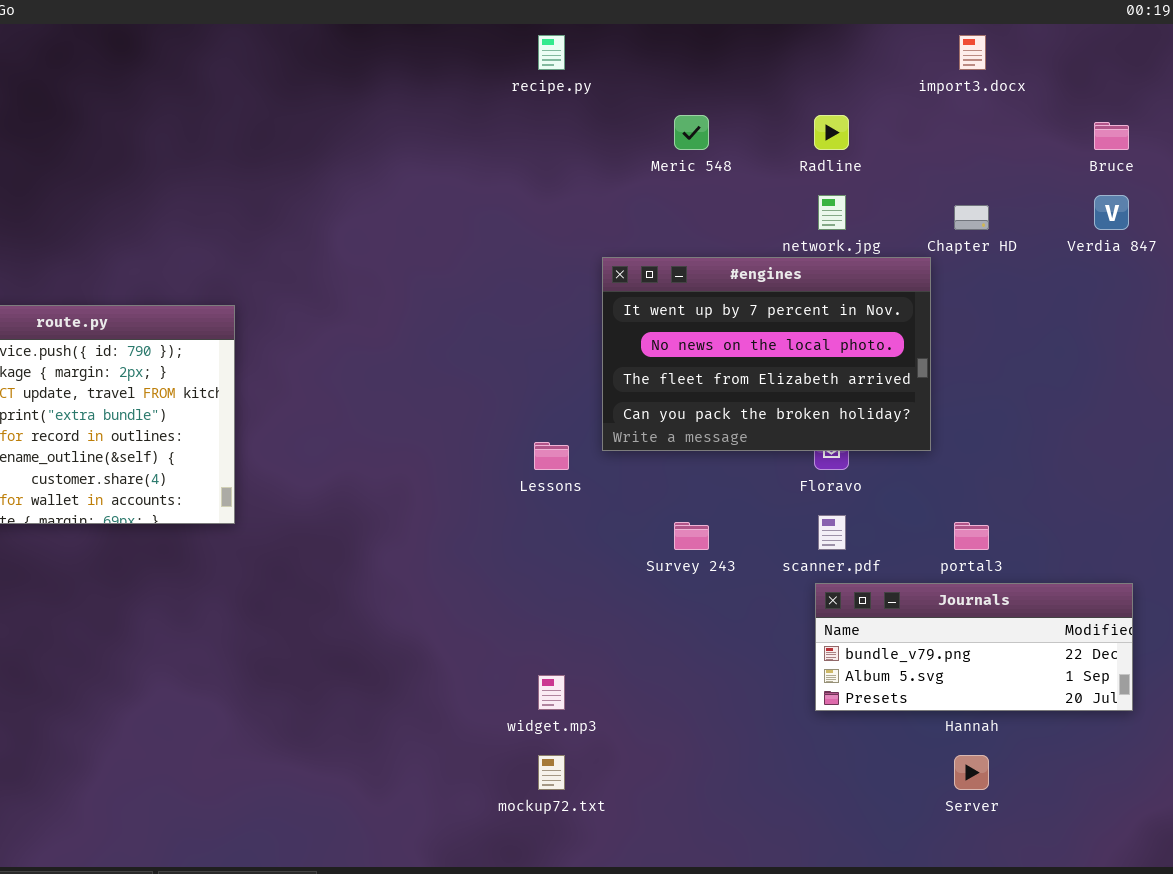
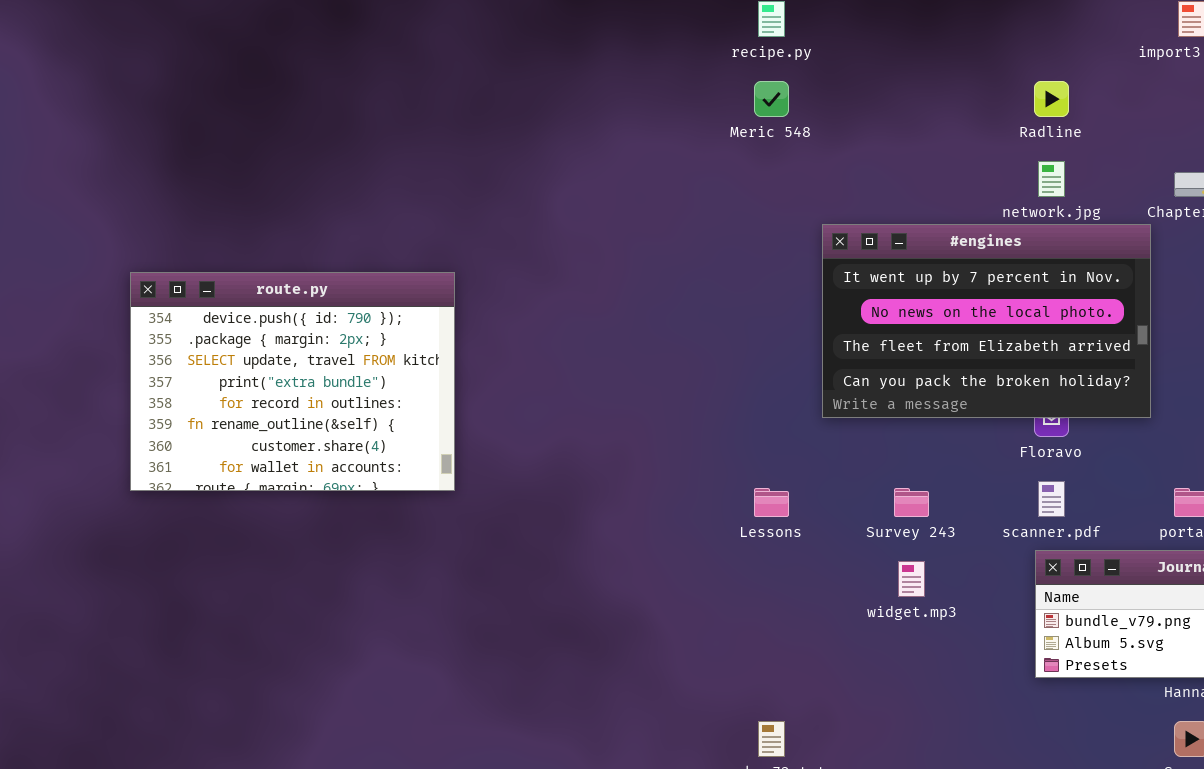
Meric 548: [674,115,709,150] -> [754,81,789,117], moved
Lessons: [534,442,569,470] -> [754,488,789,517], moved
widget.mp3: [538,675,565,710] -> [898,561,925,597], moved

